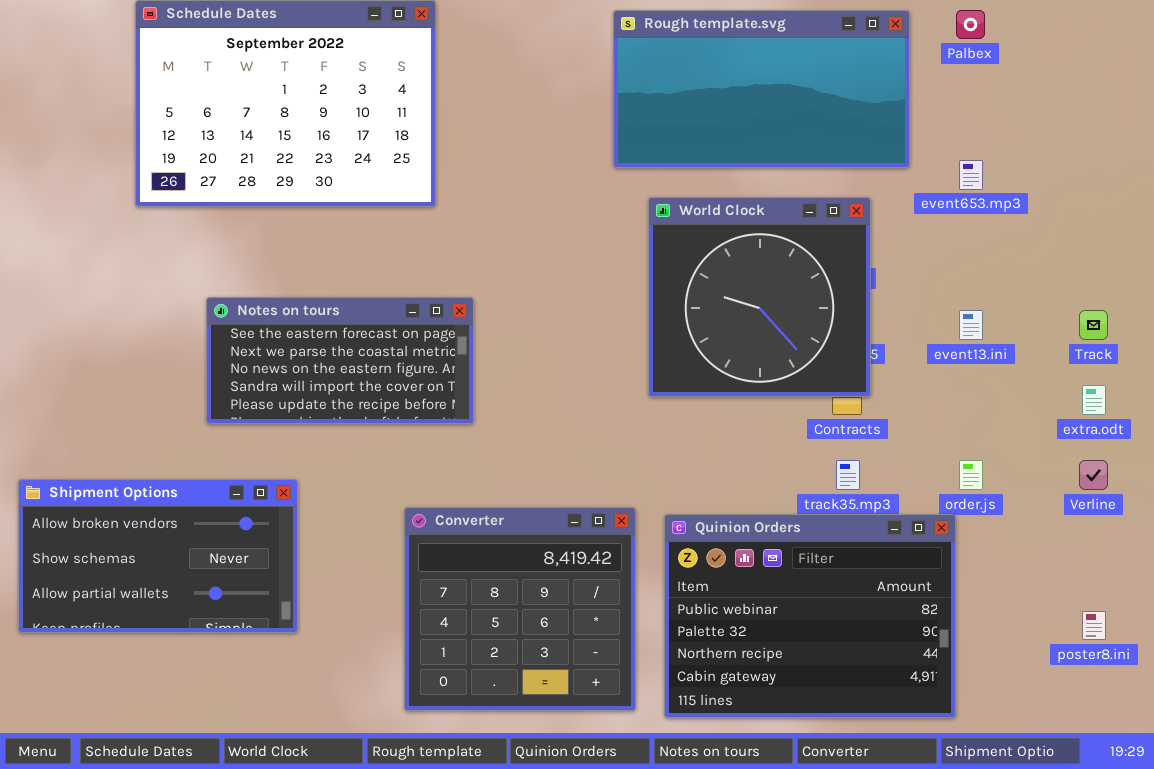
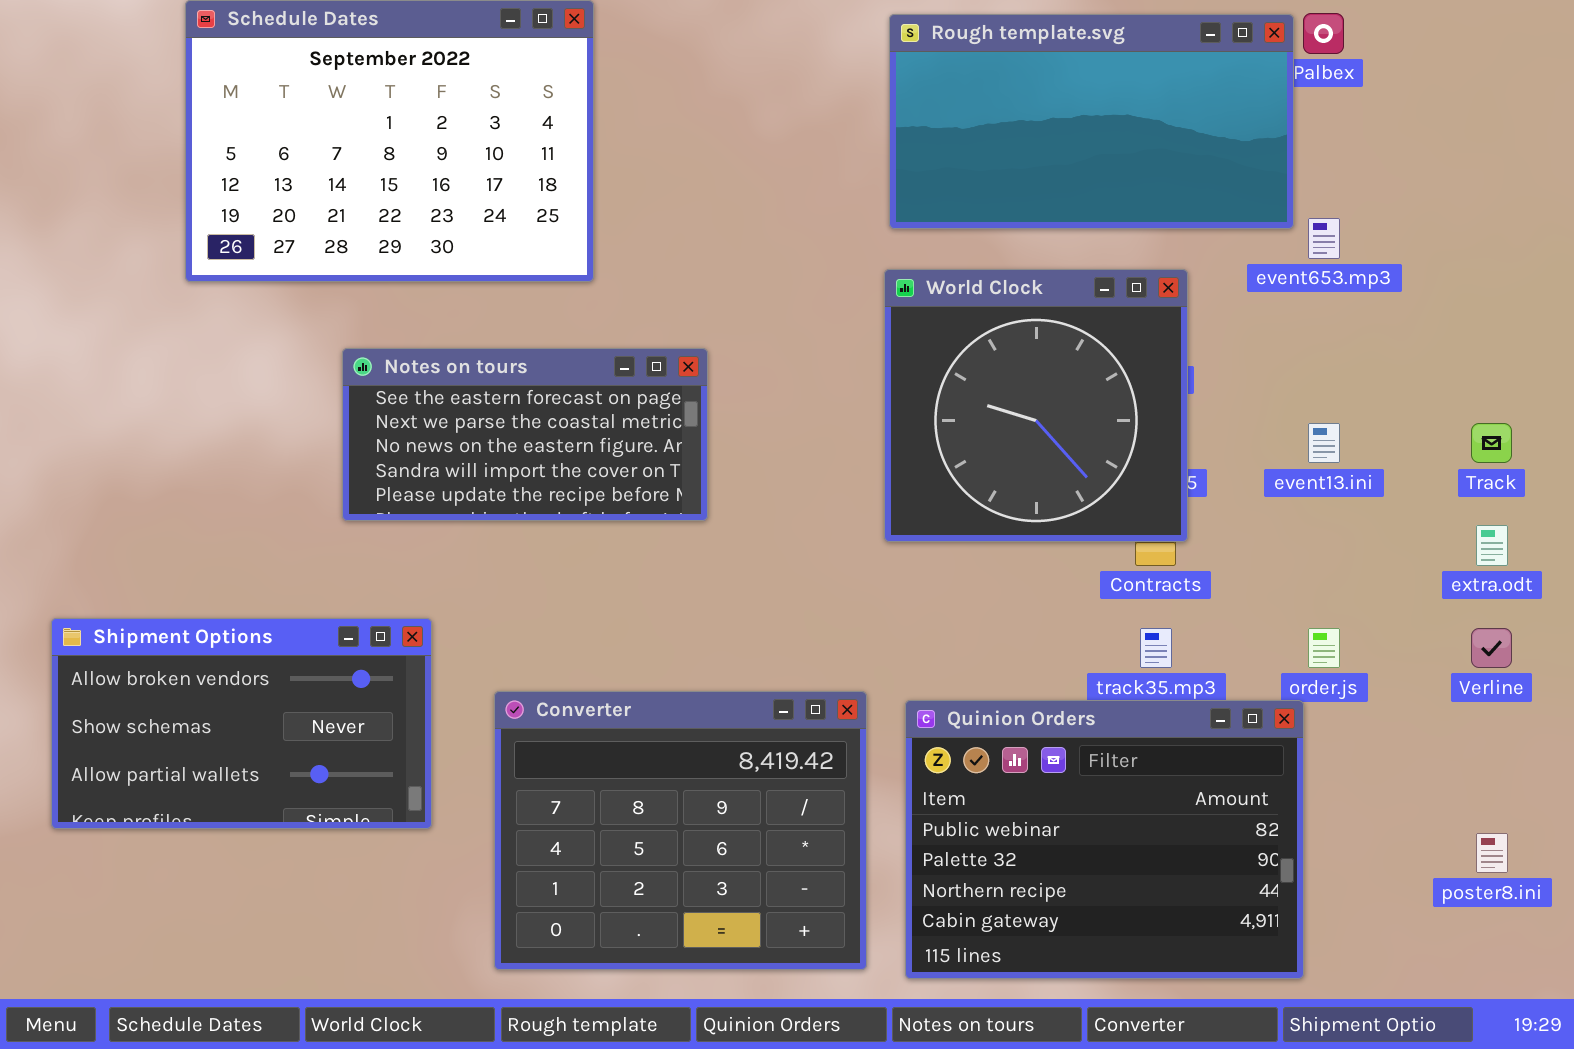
Rough template.svg: [613,10,910,168] -> [889,14,1294,229], moved
Notes on tours: [206,297,474,424] -> [342,348,708,521], moved
Shipment Options: [18,479,298,633] -> [51,618,432,829], moved
Converter: [404,507,636,711] -> [494,691,867,970], resized

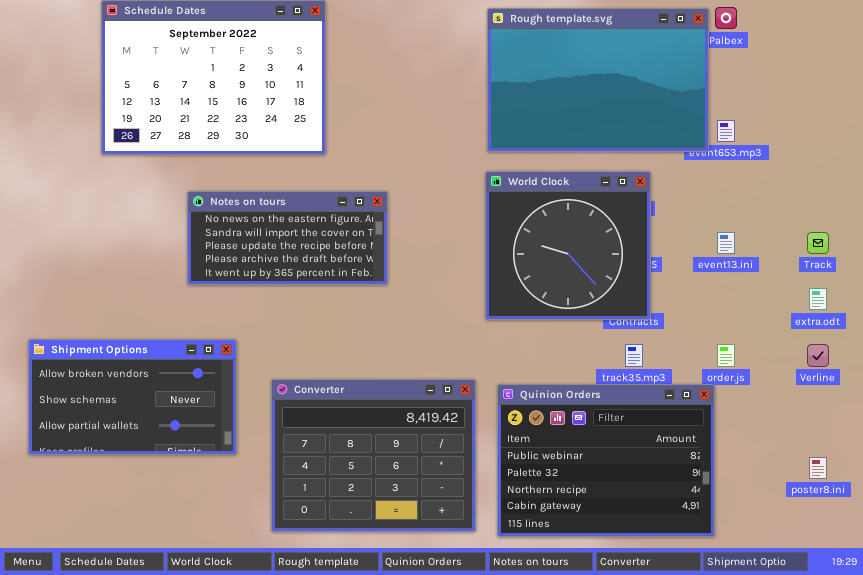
Rough template.svg: [889,14,1294,229] -> [487,8,709,152], resized
World Clock: [884,269,1188,542] -> [485,171,651,320], moved
Notes on tours: [342,348,708,521] -> [187,191,388,285], scrolled down 2 rows

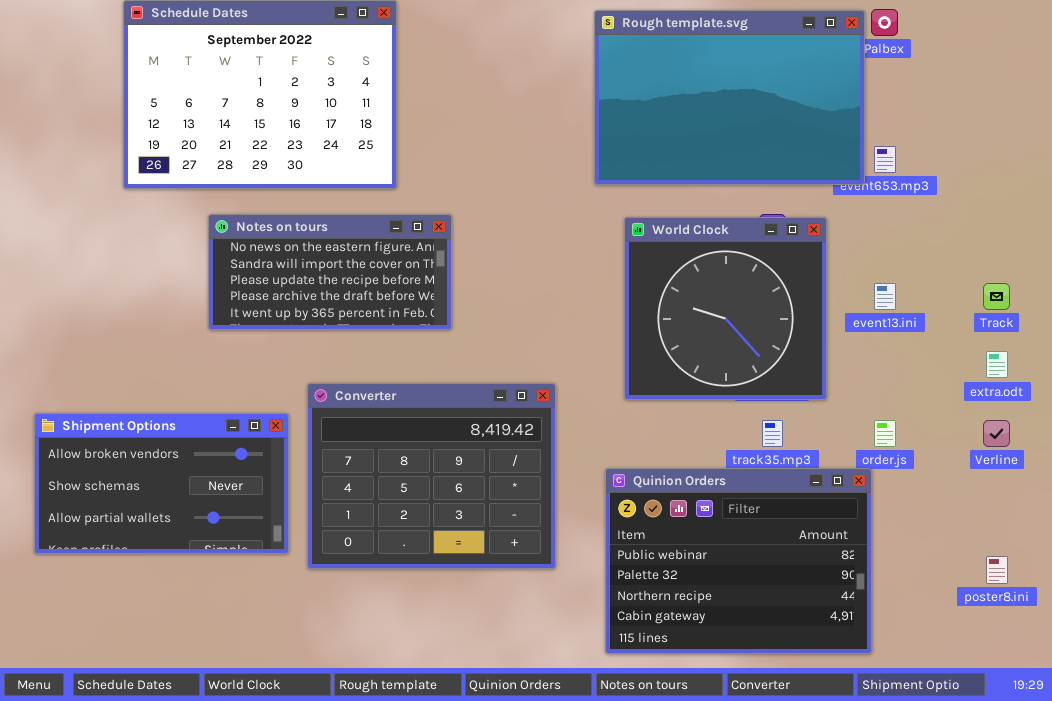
World Clock: [485,171,651,320] -> [624,217,827,400], moved
Notes on tours: [187,191,388,285] -> [208,214,452,330], moved
Converter: [271,379,476,532] -> [307,383,556,569], moved

